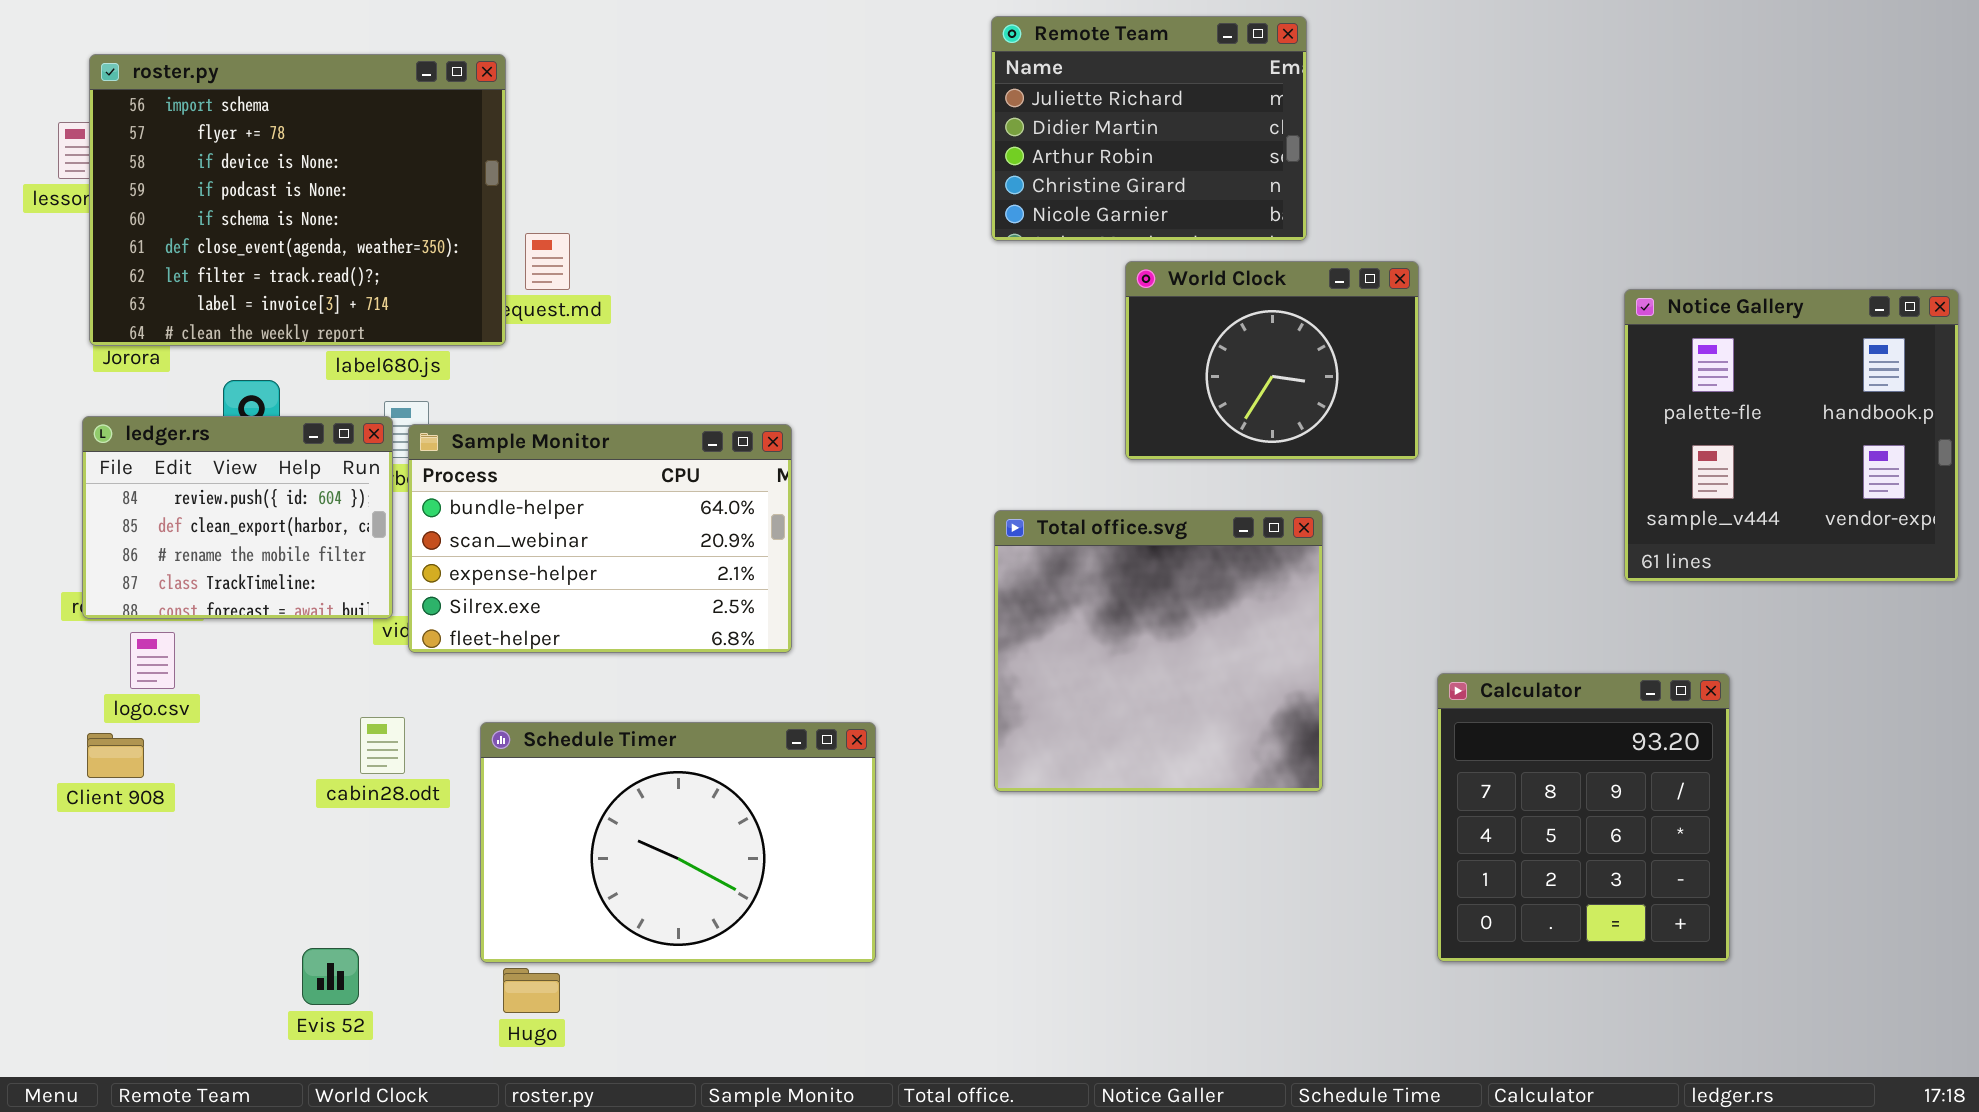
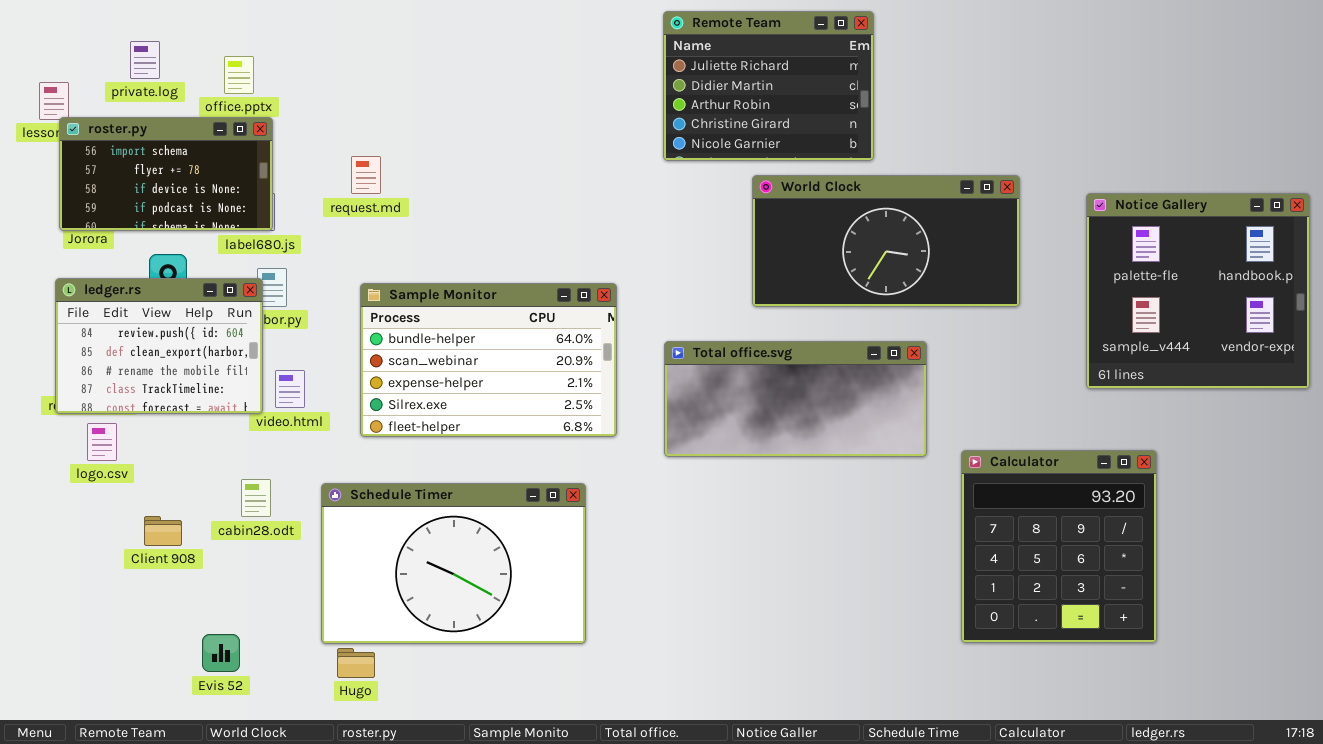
roster.py: [89,54,506,346] -> [59,117,273,231], resized
World Clock: [1125,261,1419,460] -> [752,175,1020,307], resized
Sample Monitor: [408,424,792,653] -> [360,283,617,437], moved
Total office.svg: [994,510,1323,792] -> [664,341,927,457], resized
Client 908: [87,733,144,778] -> [144,516,182,546], moved

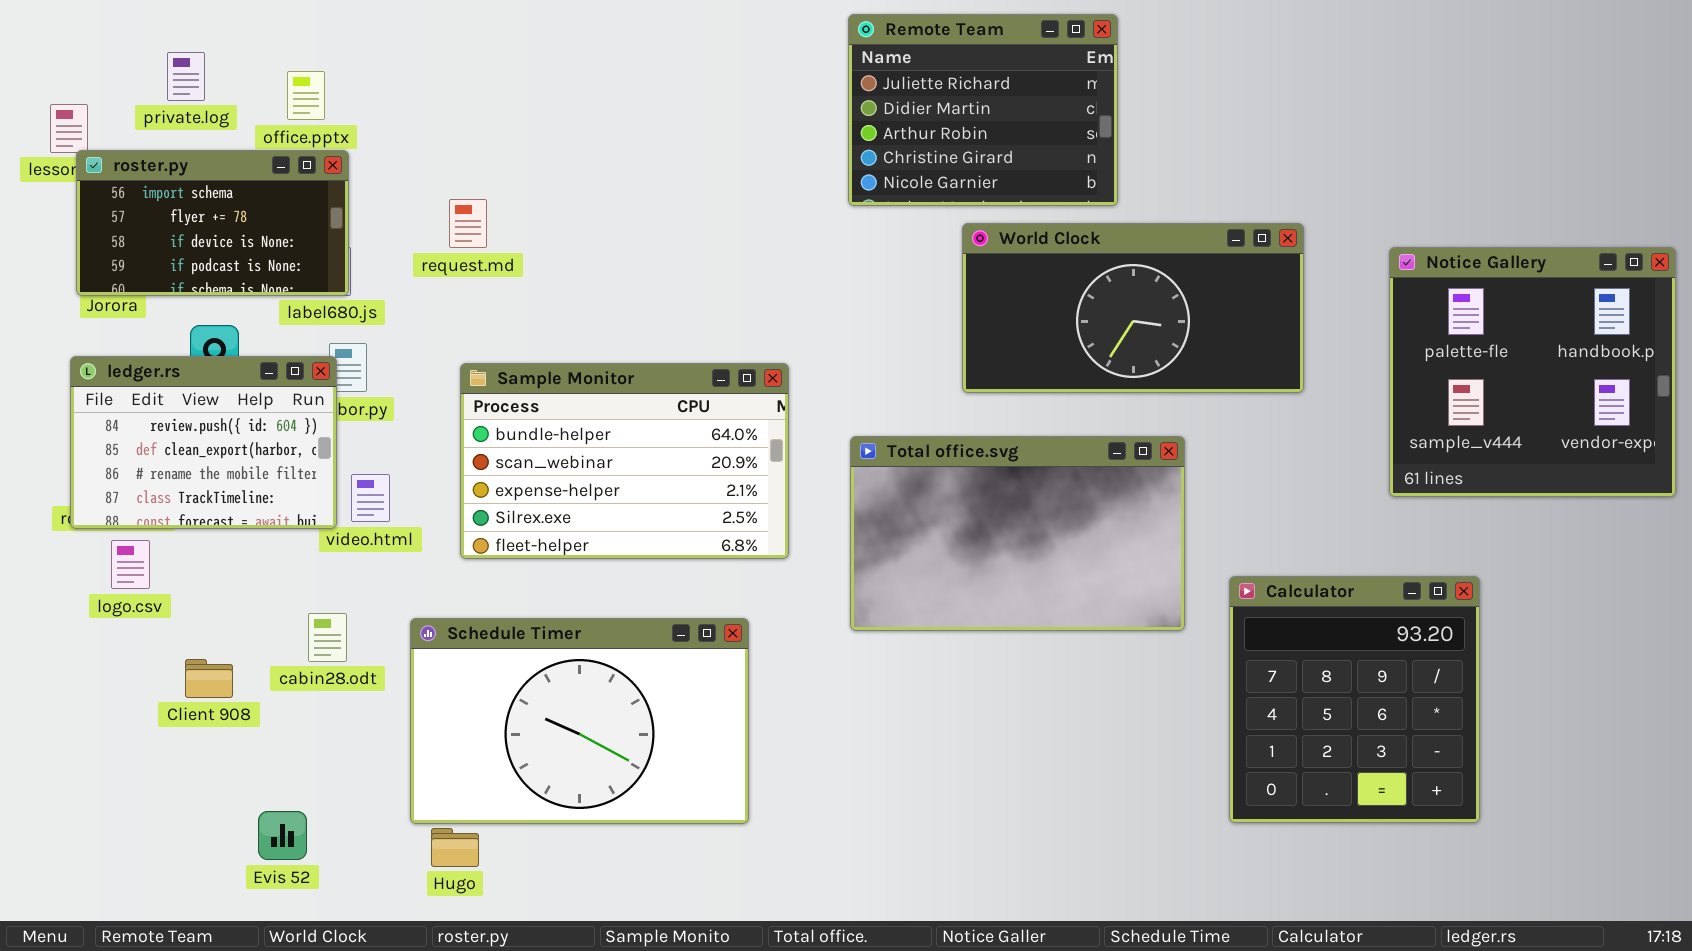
Total office.svg: [664,341,927,457] -> [850,436,1185,631], resized

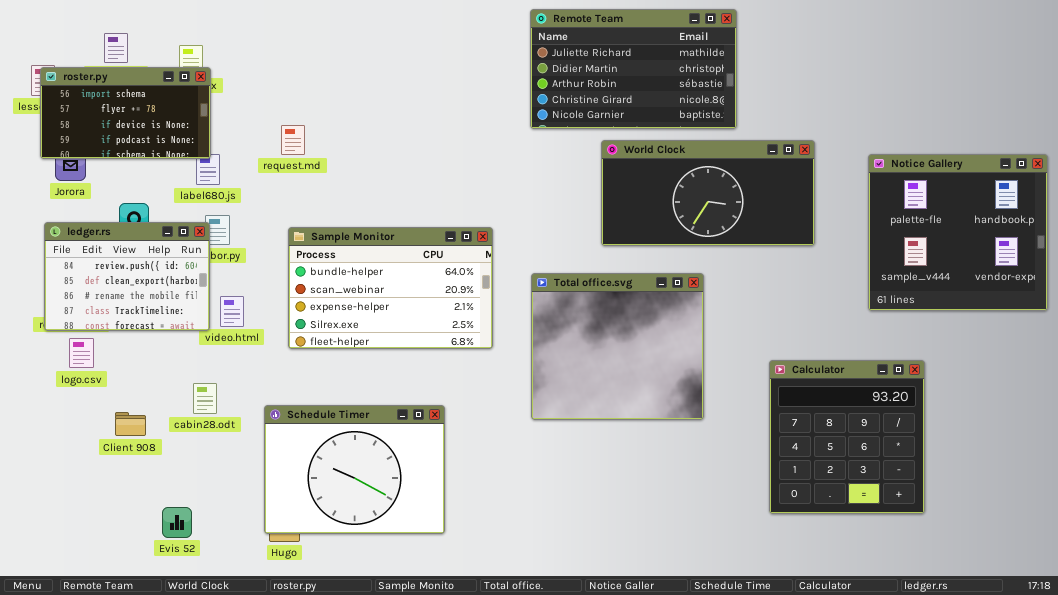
Remote Team: [848,14,1118,206] -> [530,9,737,129], resized
roster.py: [76,150,349,296] -> [40,67,211,159], moved
Total office.svg: [850,436,1185,631] -> [531,273,704,420], resized
Schedule Timer: [410,618,749,824] -> [264,405,445,534], moved, resized

